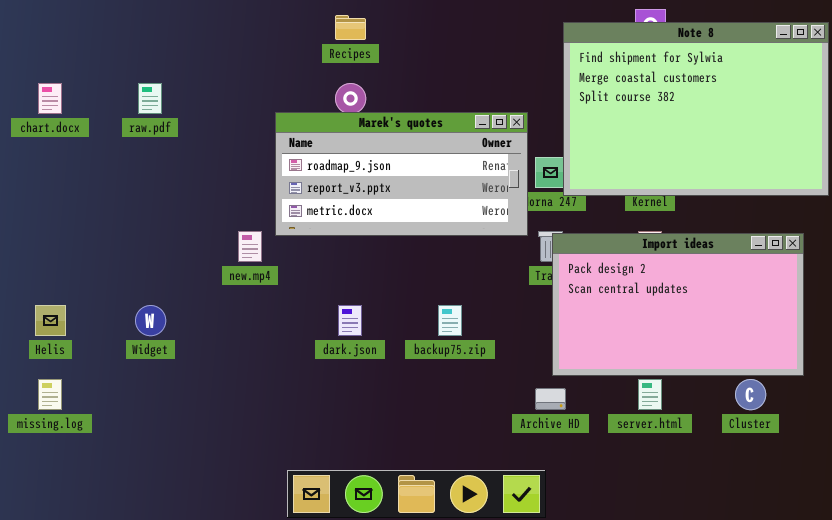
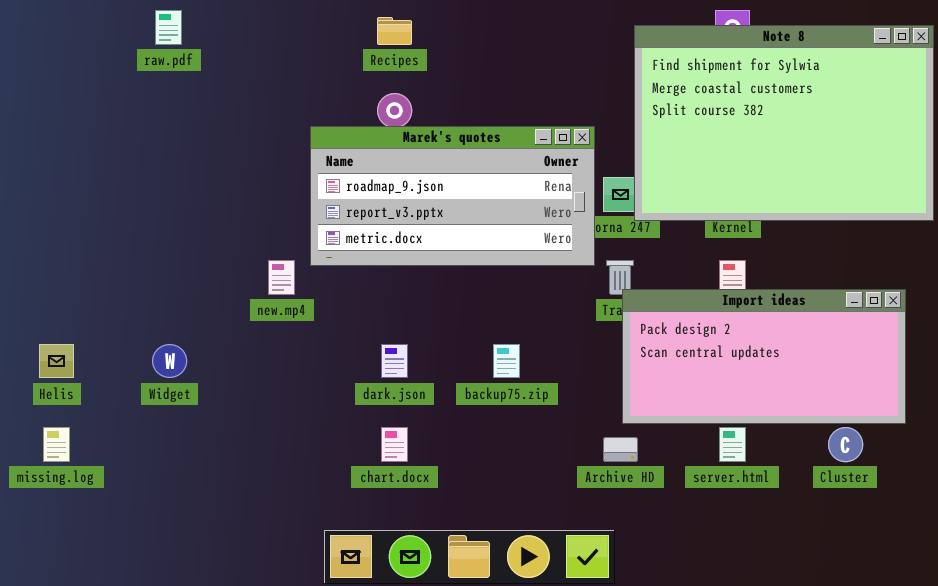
chart.docx: [38,83,62,114] -> [381,427,408,462], moved
raw.pdf: [138,83,162,114] -> [155,10,182,45], moved
Import ideas: [552,233,804,376] -> [622,289,906,424], resized

